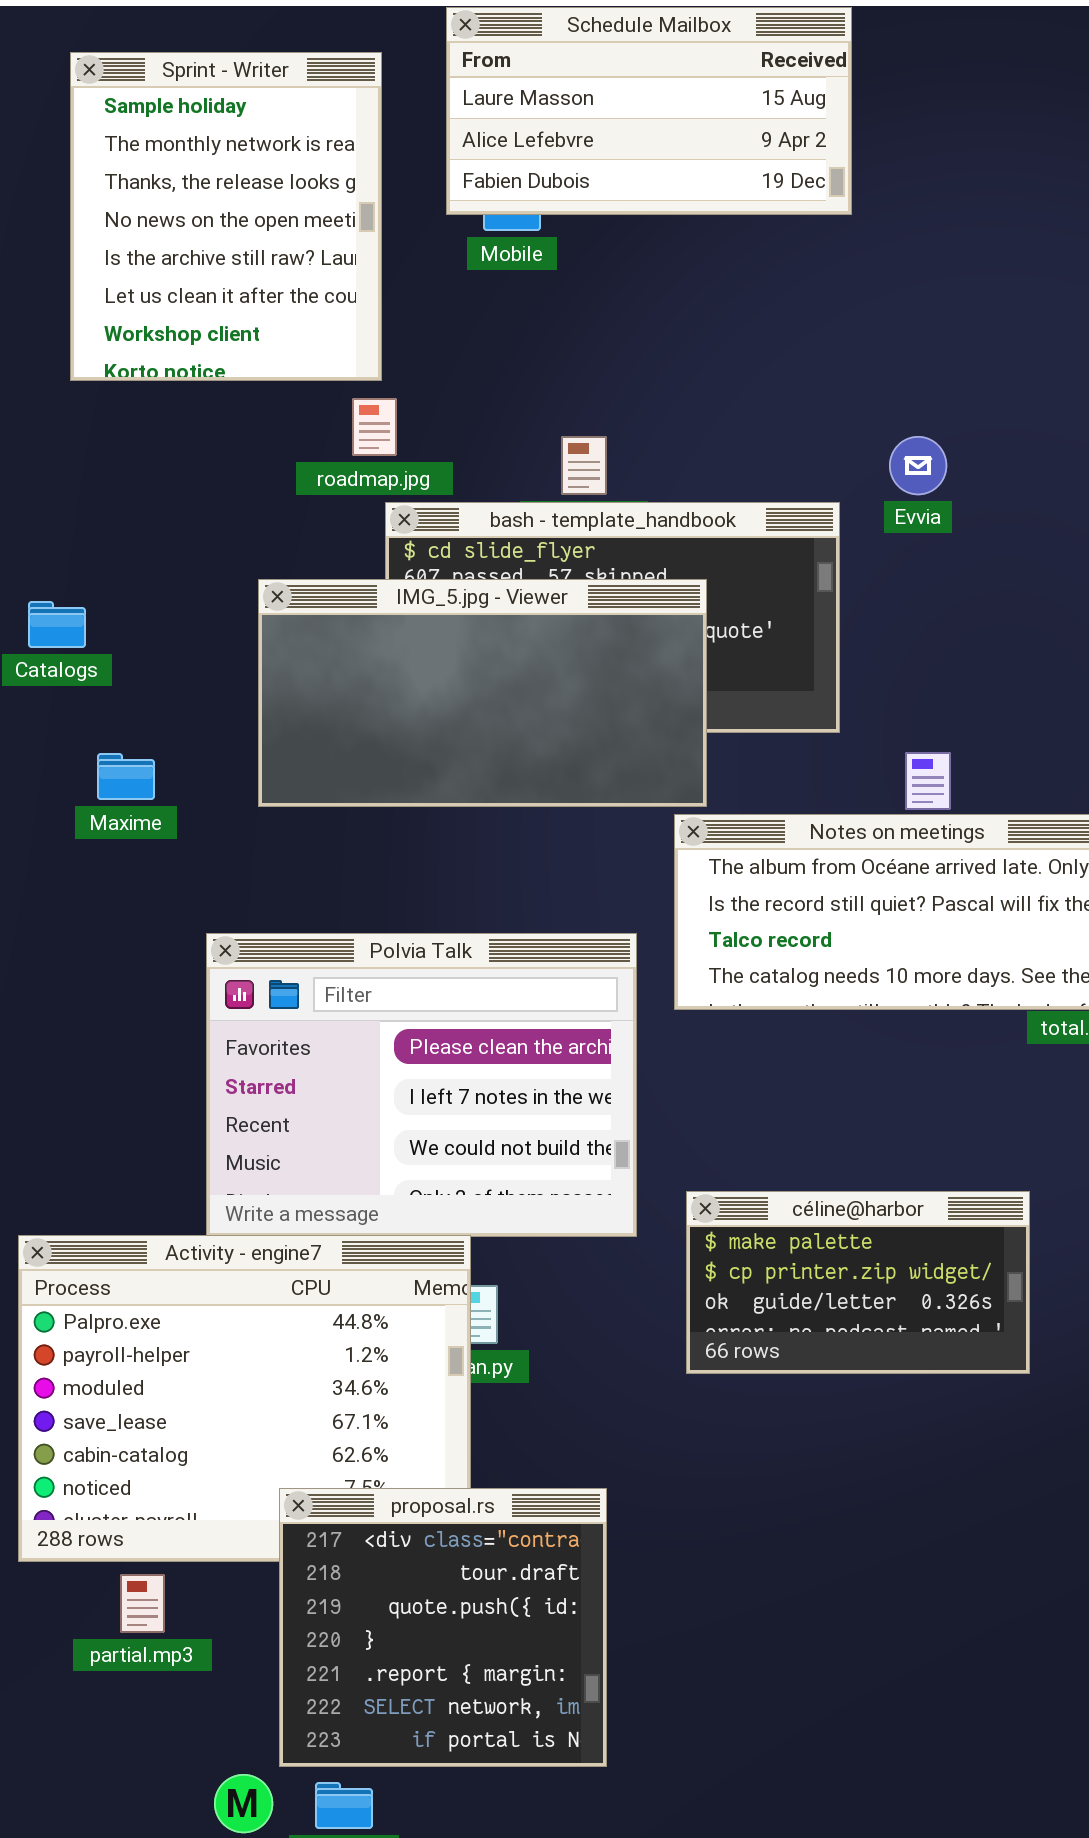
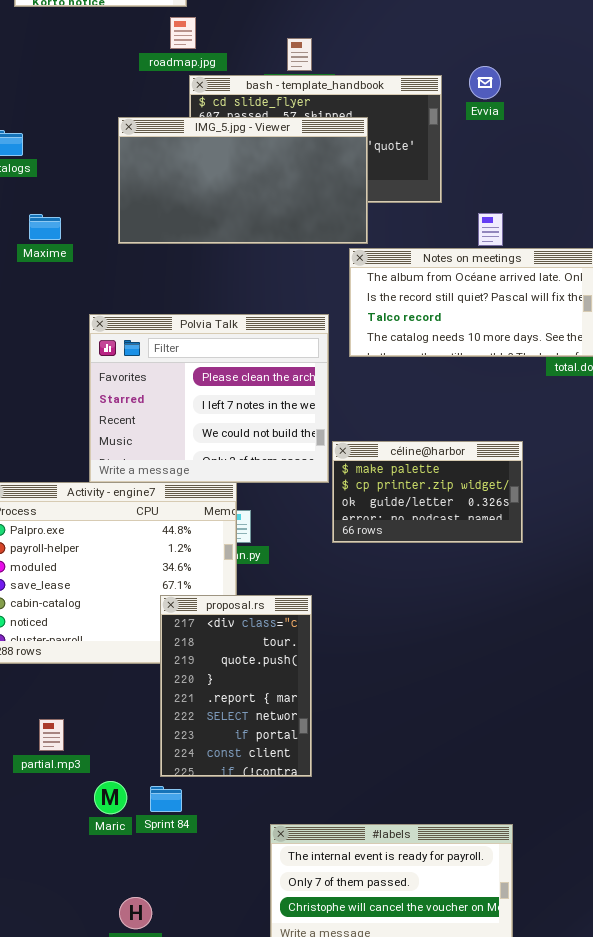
Evvia: [889,436,947,495] -> [469,66,501,99], moved
céline@harbor: [686,1191,1030,1374] -> [332,441,523,543], moved
proposal.rs: [279,1488,607,1767] -> [160,595,312,777], resized
partial.mp3: [120,1574,165,1633] -> [39,719,64,751], moved

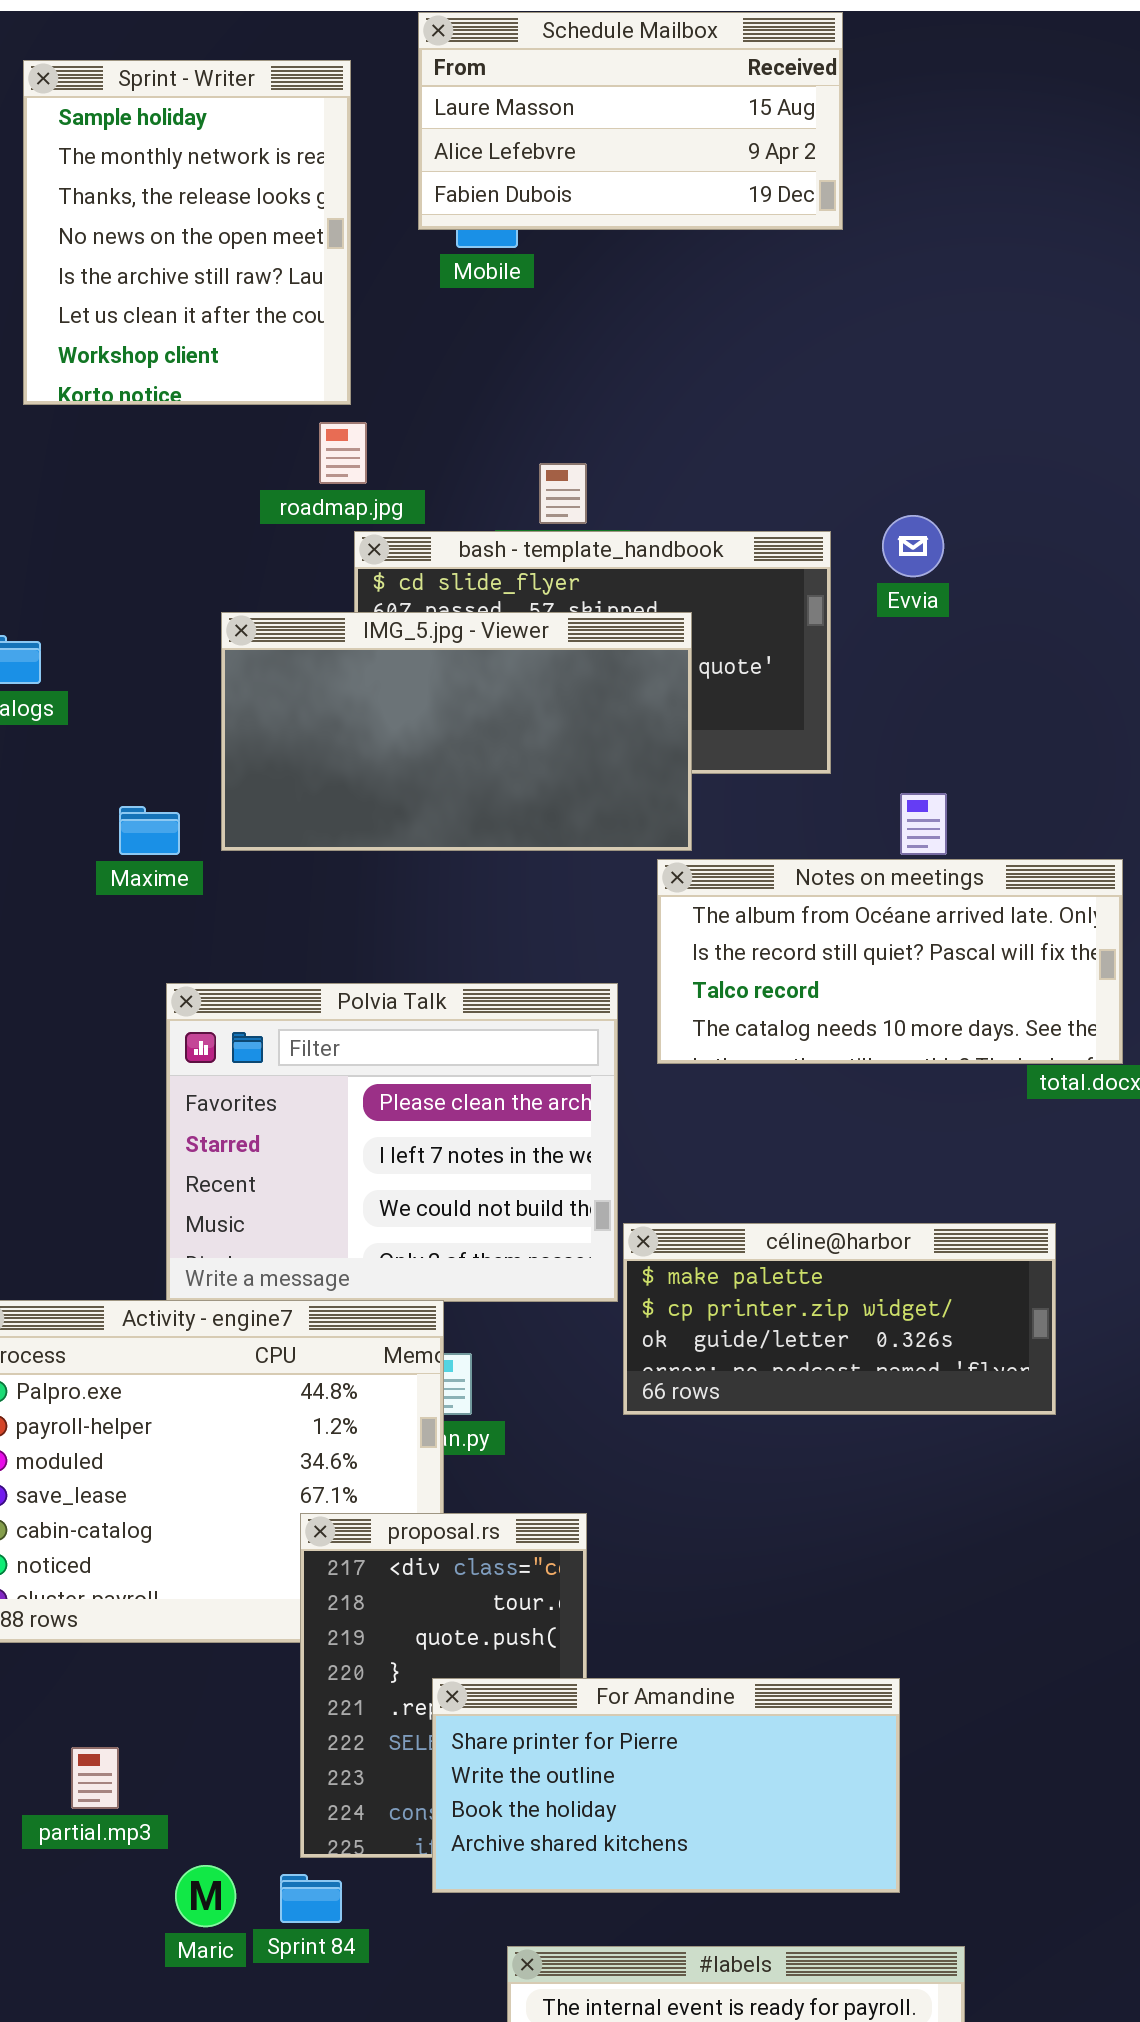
Maxime: [29,214,61,240] -> [119,806,180,855], moved
céline@harbor: [332,441,523,543] -> [623,1223,1056,1415], resized
For Amandine: none -> [432,1678,900,1893], opened

